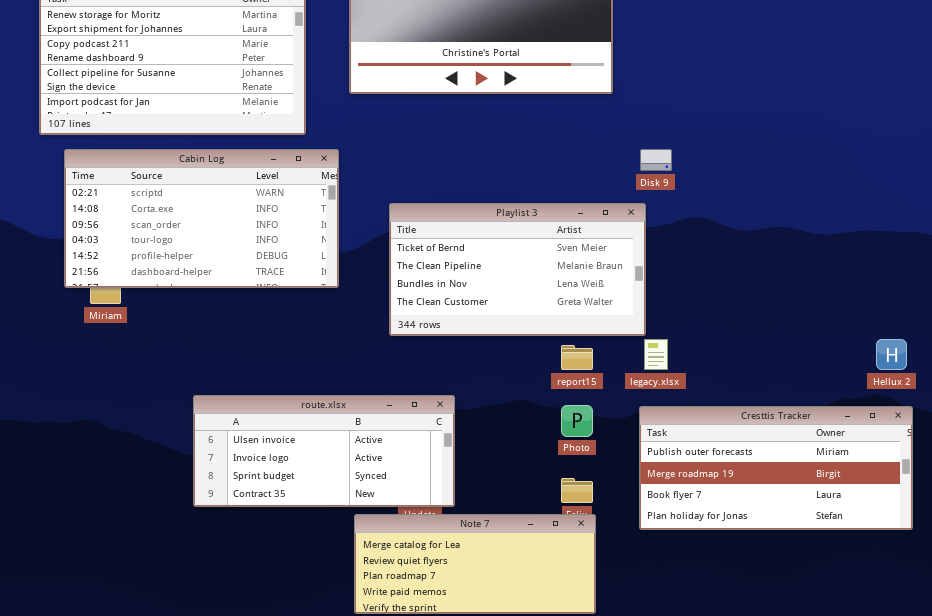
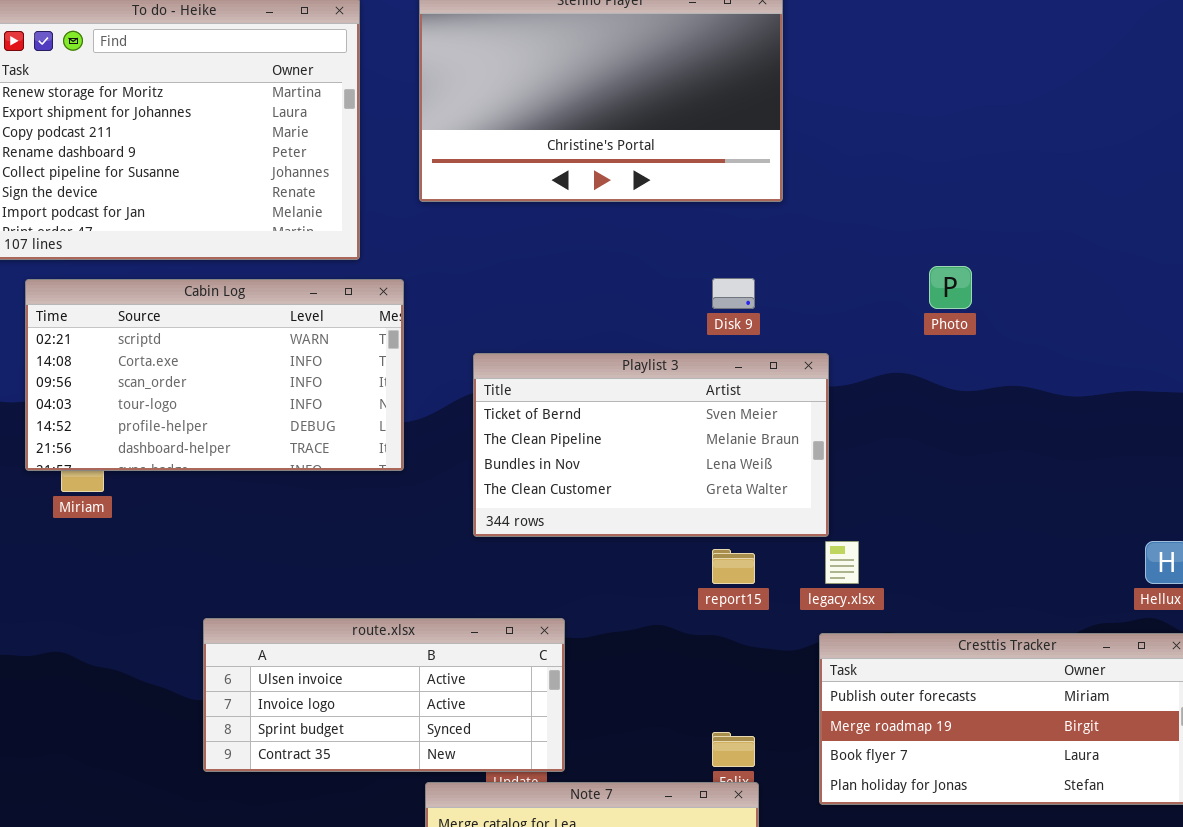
Disk 9: [640,149,672,171] -> [712,278,755,309], moved
Photo: [561,405,593,437] -> [929,266,972,309], moved

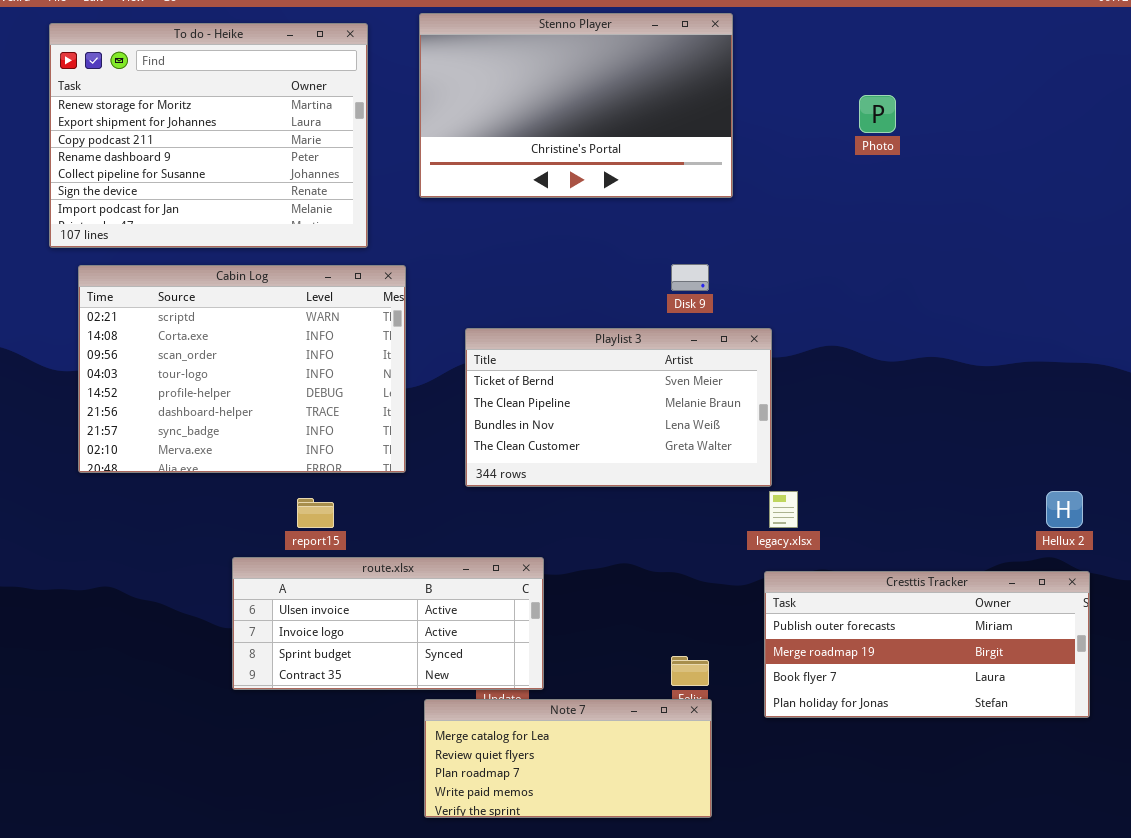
Photo: [929,266,972,309] -> [859,95,896,133], moved
Cabin Log: [25,279,404,471] -> [78,265,406,473], resized
report15: [712,549,755,584] -> [297,498,334,528], moved

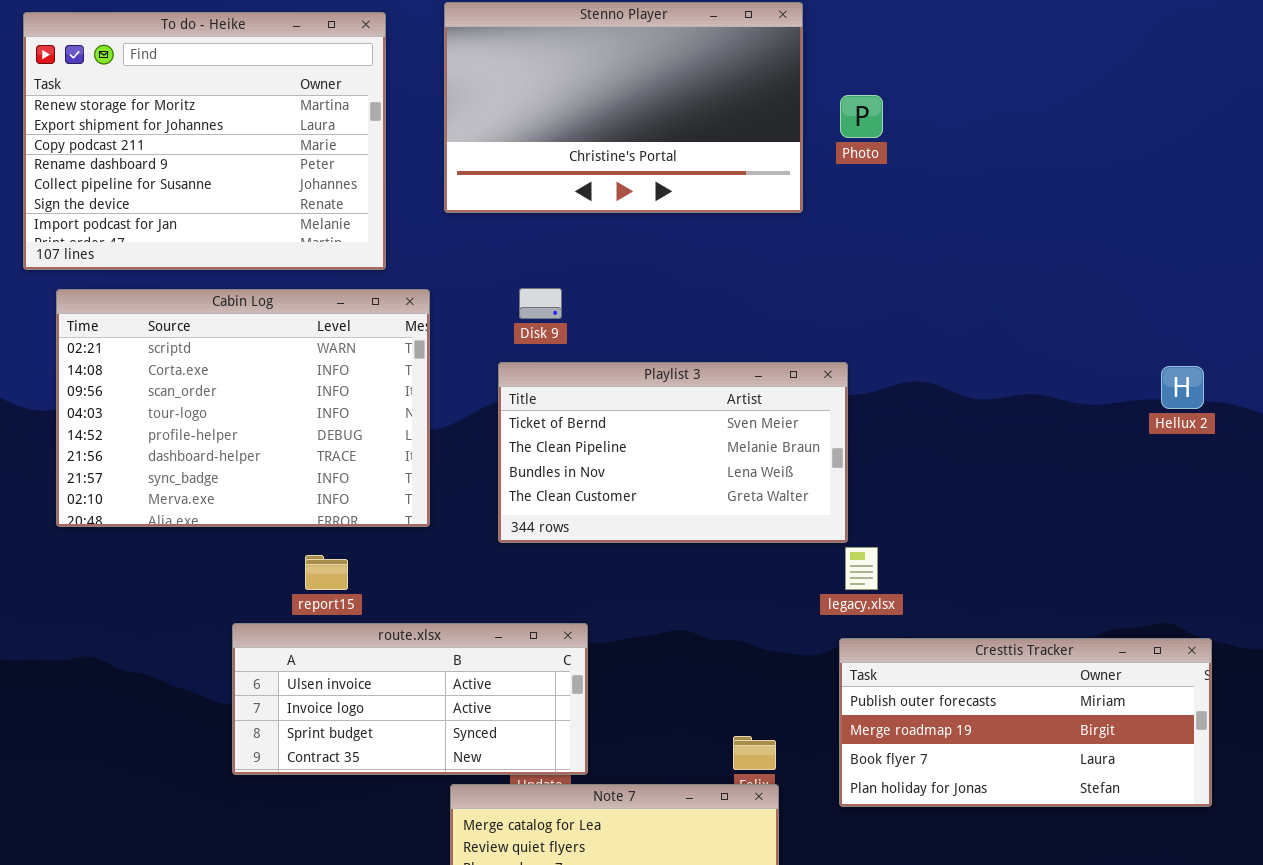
Photo: [859,95,896,133] -> [840,95,883,138], moved
Disk 9: [671,264,709,291] -> [519,288,562,319], moved
Hellux 2: [1046,491,1083,528] -> [1161,366,1204,409], moved

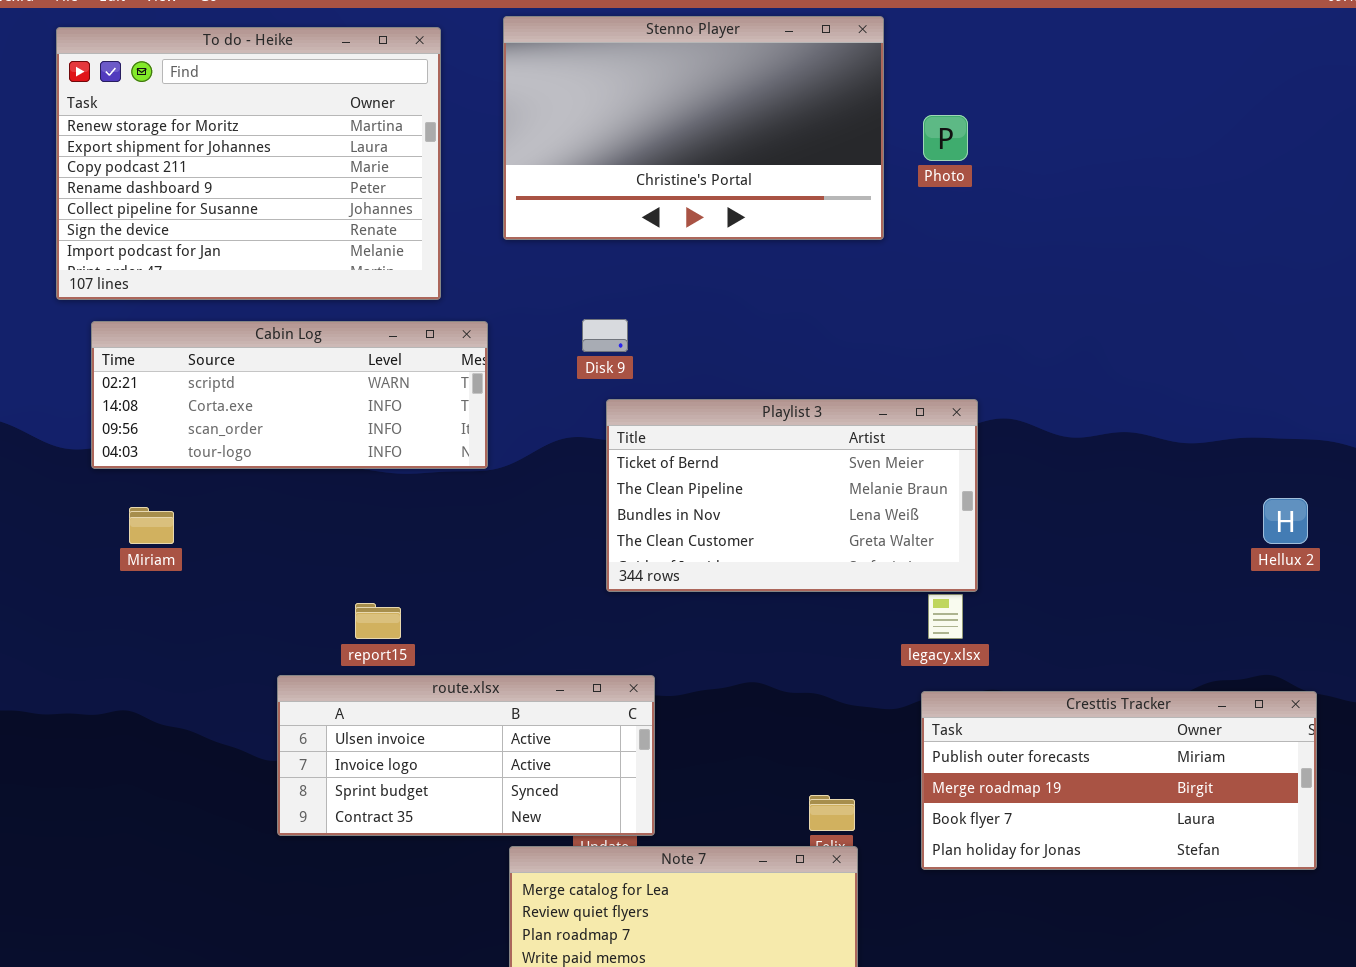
Cabin Log: [56,289,430,527] -> [91,321,488,469], resized
Playlist 3: [498,362,848,543] -> [606,399,978,592], moved
Hellux 2: [1161,366,1204,409] -> [1263,498,1308,544], moved

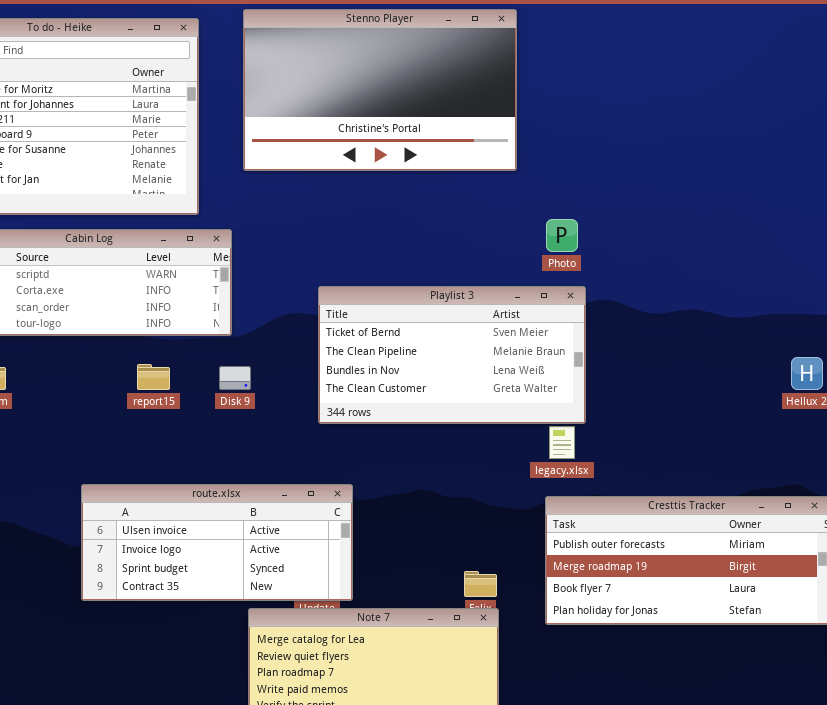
Photo: [923,115,968,161] -> [546,219,578,252], moved
Disk 9: [582,319,628,352] -> [219,366,251,390], moved
report15: [355,603,401,639] -> [137,364,170,390], moved

